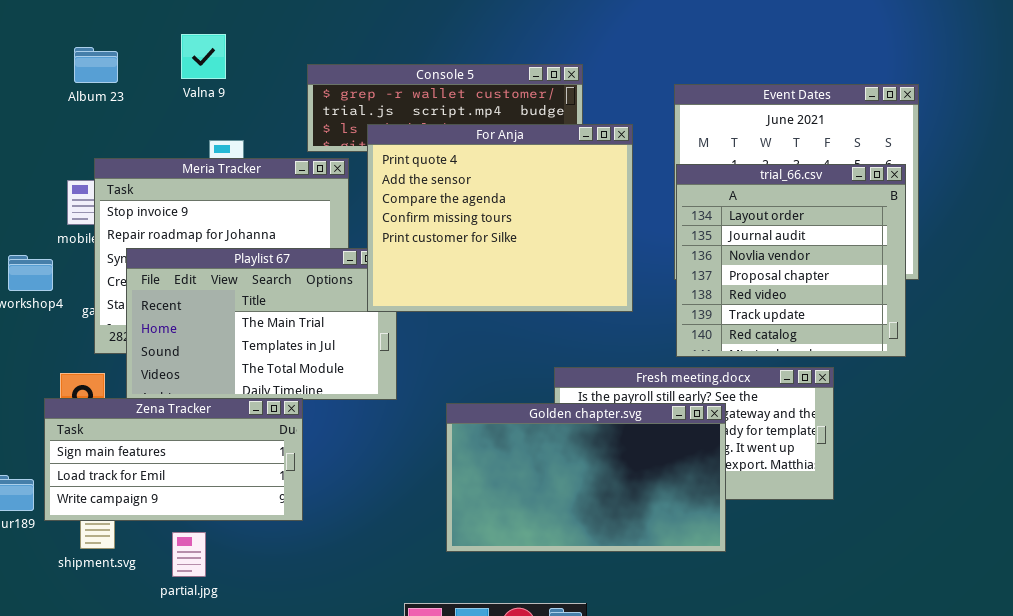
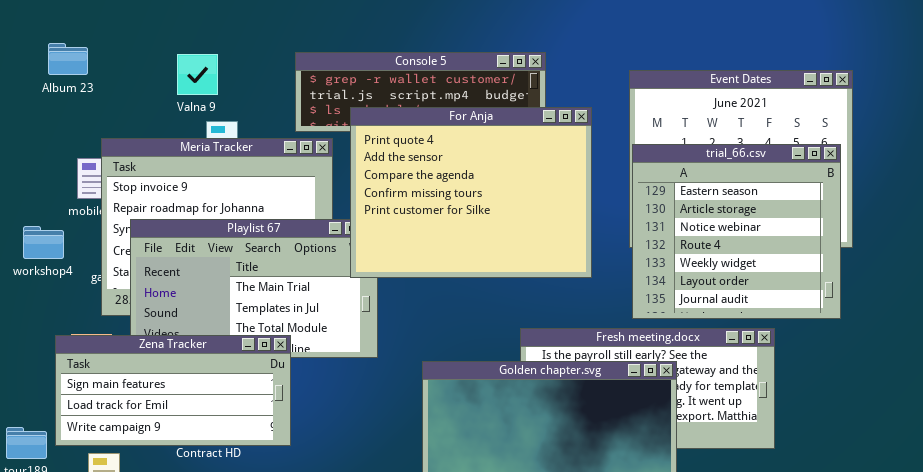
Valna 9: [181,34,226,79] -> [177,54,218,95], moved
Album 23: [74,47,118,83] -> [48,43,88,75], moved
trial_66.csv: [676,164,906,357] -> [632,144,841,319], scrolled up 5 rows
Zena Tracker: [44,398,303,521] -> [55,335,291,446], moved

